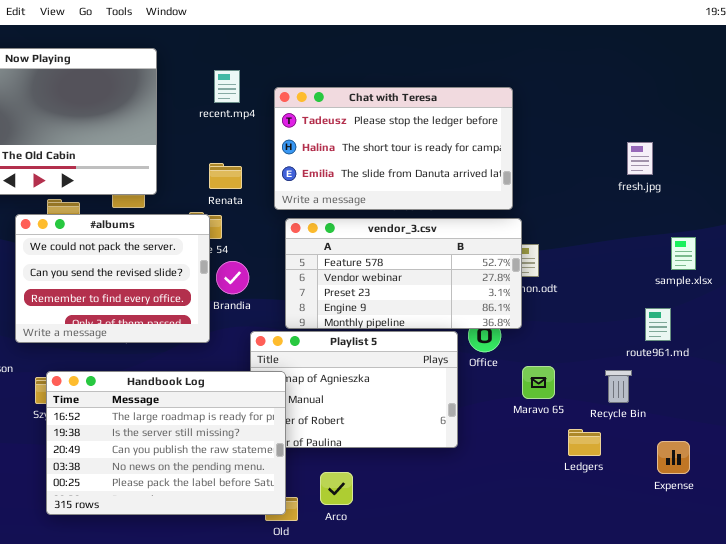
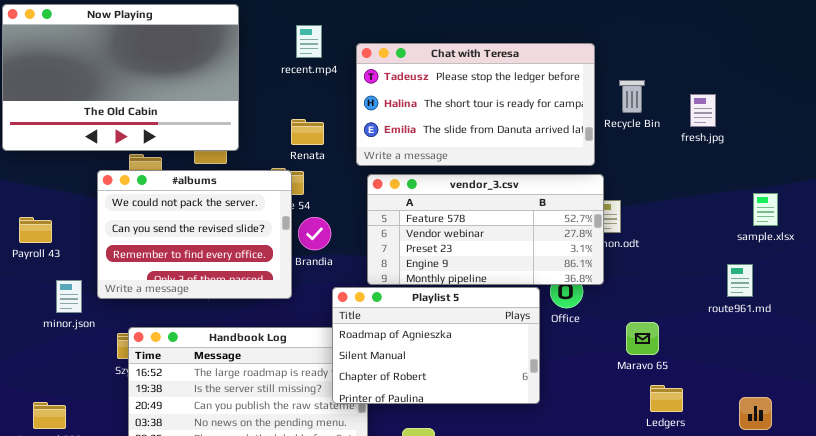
fresh.jpg: [627,142,653,175] -> [690,94,716,127], moved
Playlist 5: [250,331,458,448] -> [332,287,540,404], raised
Maravo 65: [522,366,555,399] -> [626,322,659,355], moved
Recycle Bin: [605,370,632,403] -> [619,80,645,113], moved

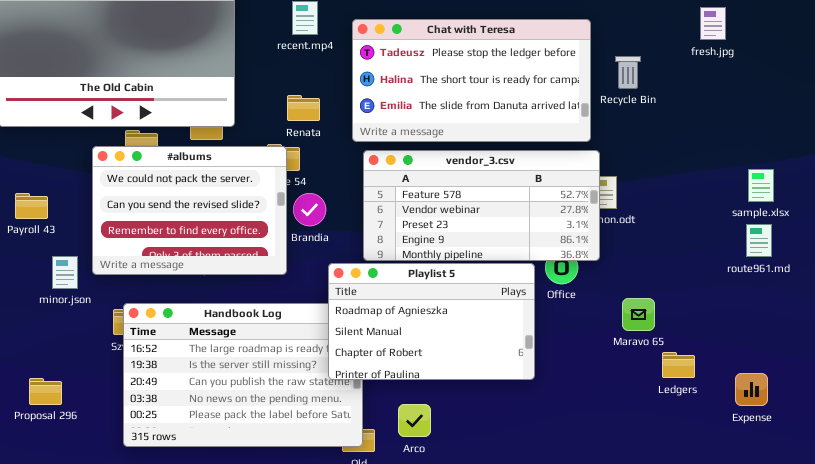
fresh.jpg: [690,94,716,127] -> [700,7,726,40], moved
route961.md: [727,264,753,297] -> [746,224,772,257], moved
Ledgers: [650,385,683,412] -> [662,352,695,378], moved

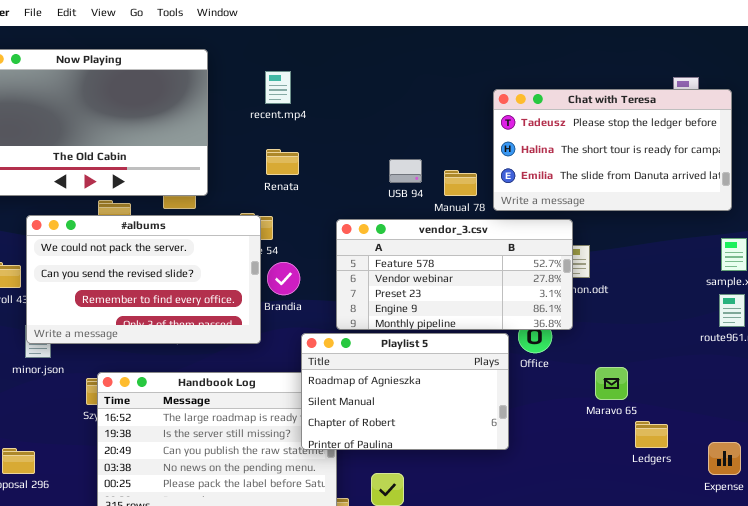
Chat with Teresa: [352,19,591,142] -> [493,89,732,211], moved
Renata: [287,95,320,121] -> [266,149,299,175], moved
#albums: [92,146,287,275] -> [26,215,261,344], resized

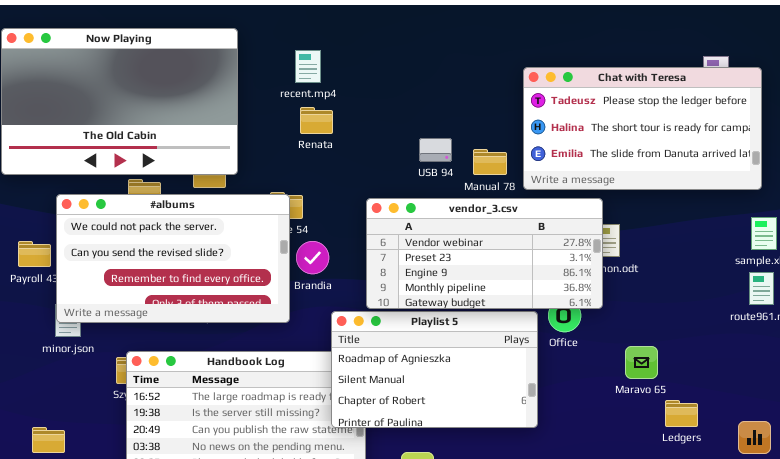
Renata: [266,149,299,175] -> [300,107,333,134], moved
vendor_3.csv: [336,219,573,330] -> [366,198,603,309], scrolled down 1 row

